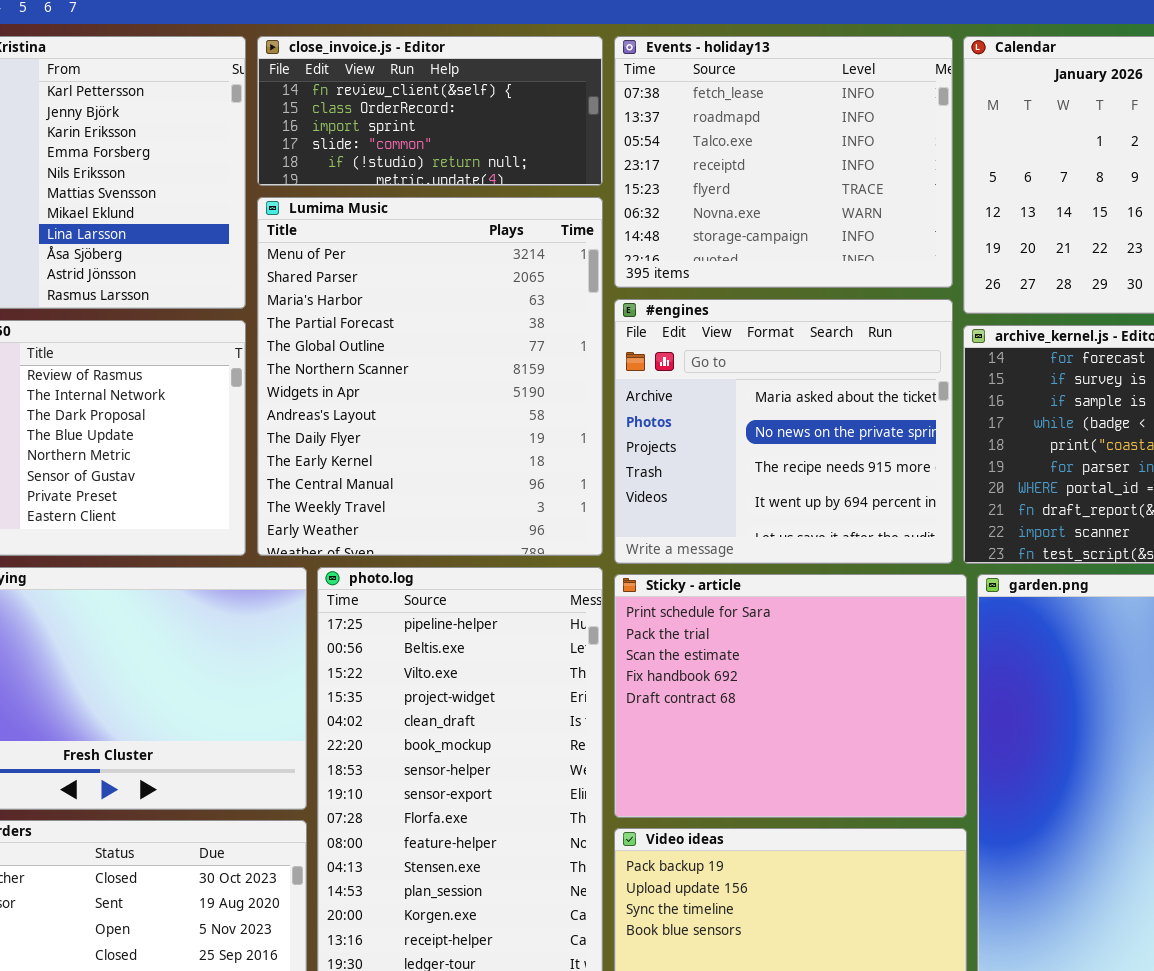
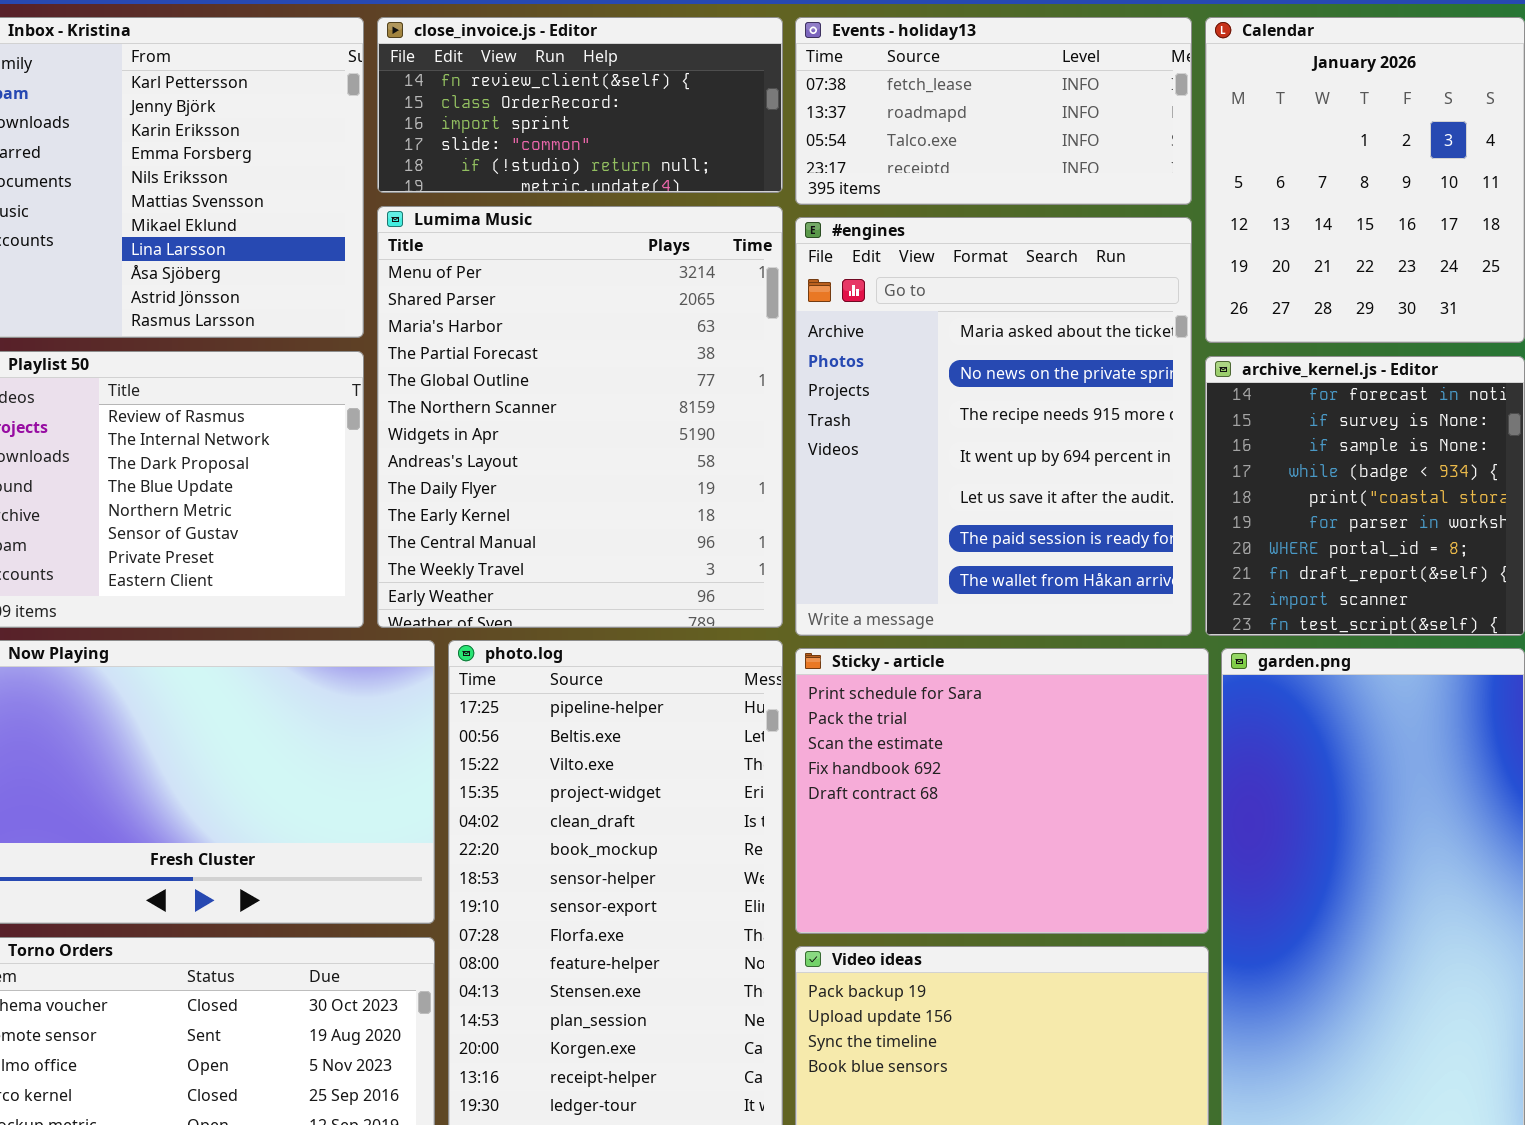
Events - holiday13: [614,36,953,288] -> [795,17,1192,205], resized
#engines: [614,299,953,564] -> [795,217,1192,636], resized

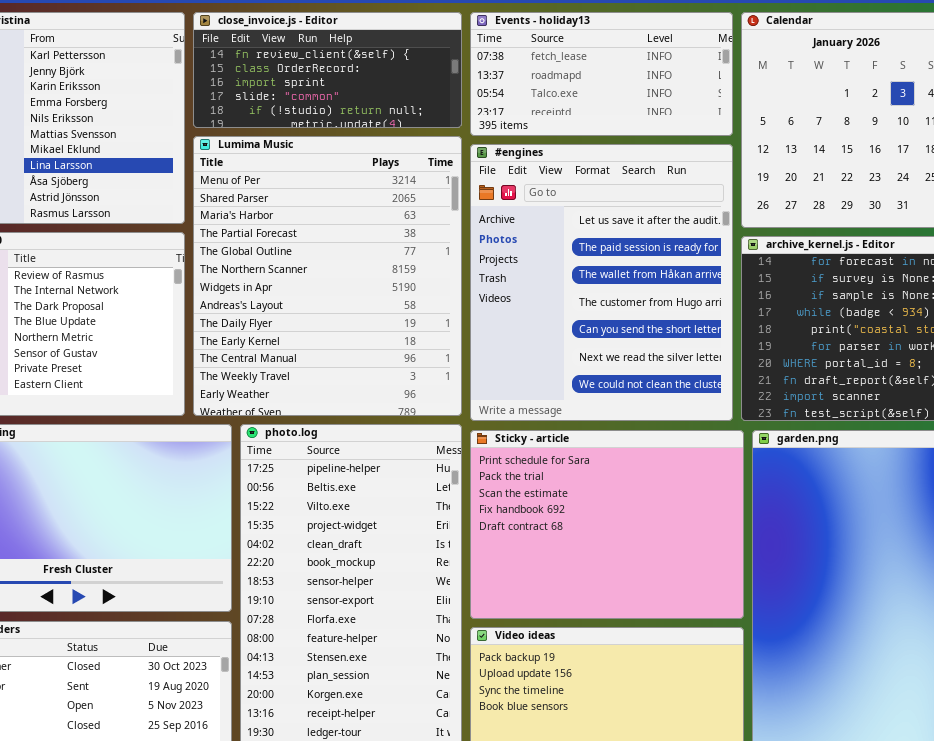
#engines: [795,217,1192,636] -> [470,144,733,421], scrolled down 4 rows

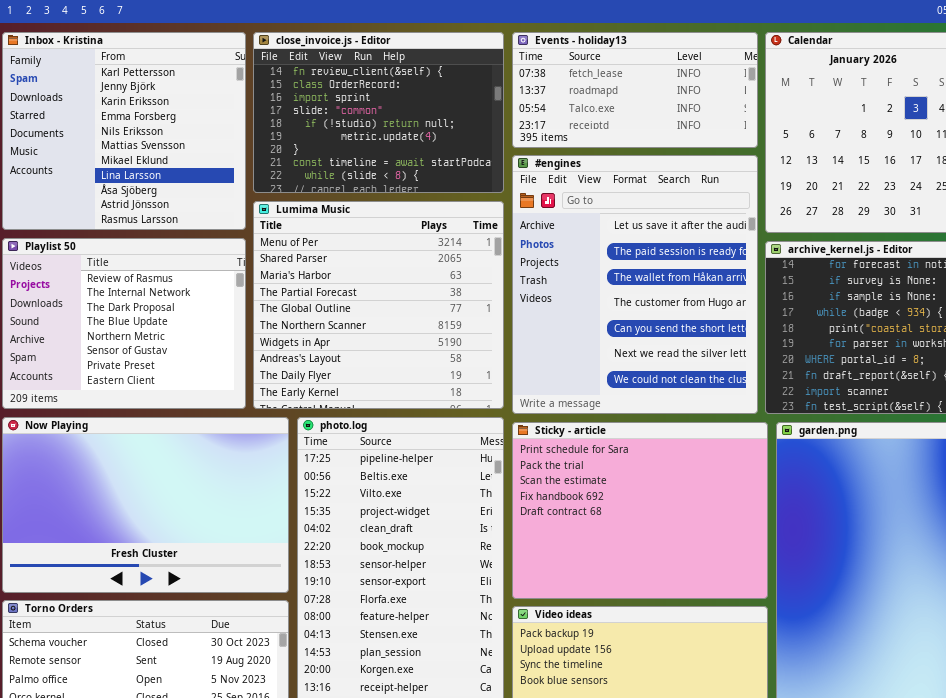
close_invoice.js - Editor: [193,12,462,128] -> [253,32,504,193], resized
Lumima Music: [193,136,462,416] -> [253,201,504,409], resized

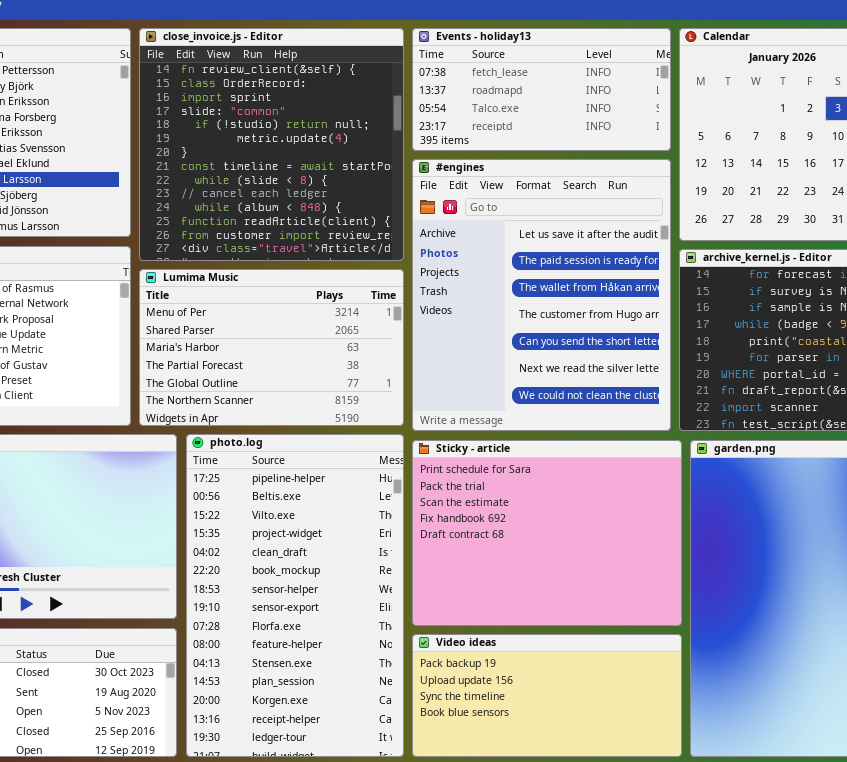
close_invoice.js - Editor: [253,32,504,193] -> [139,28,404,261], resized
Lumima Music: [253,201,504,409] -> [139,269,404,426], resized

